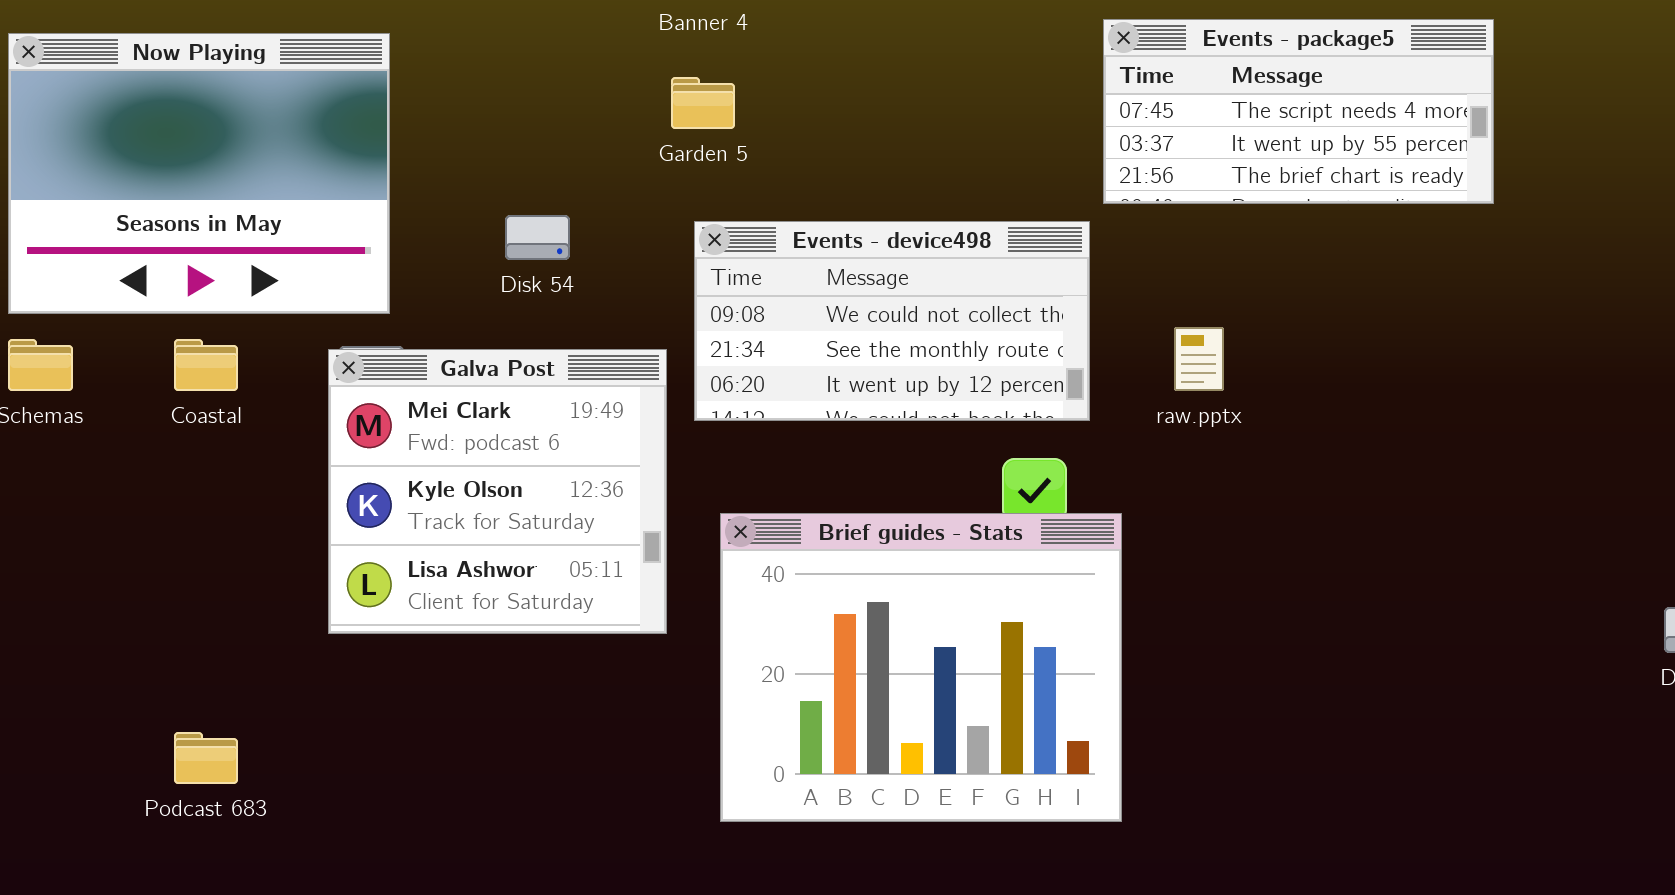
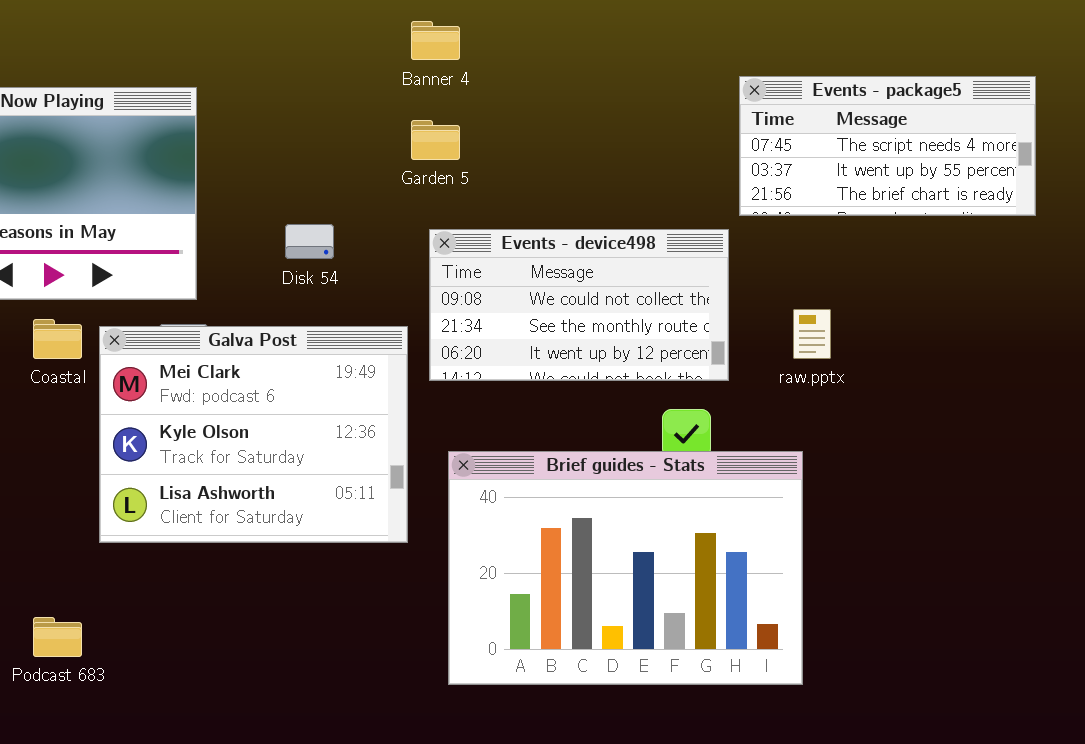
Galva Post: [328,349,667,634] -> [99,326,408,543], resized
Brief guides - Stats: [720,513,1122,822] -> [448,451,803,685], resized

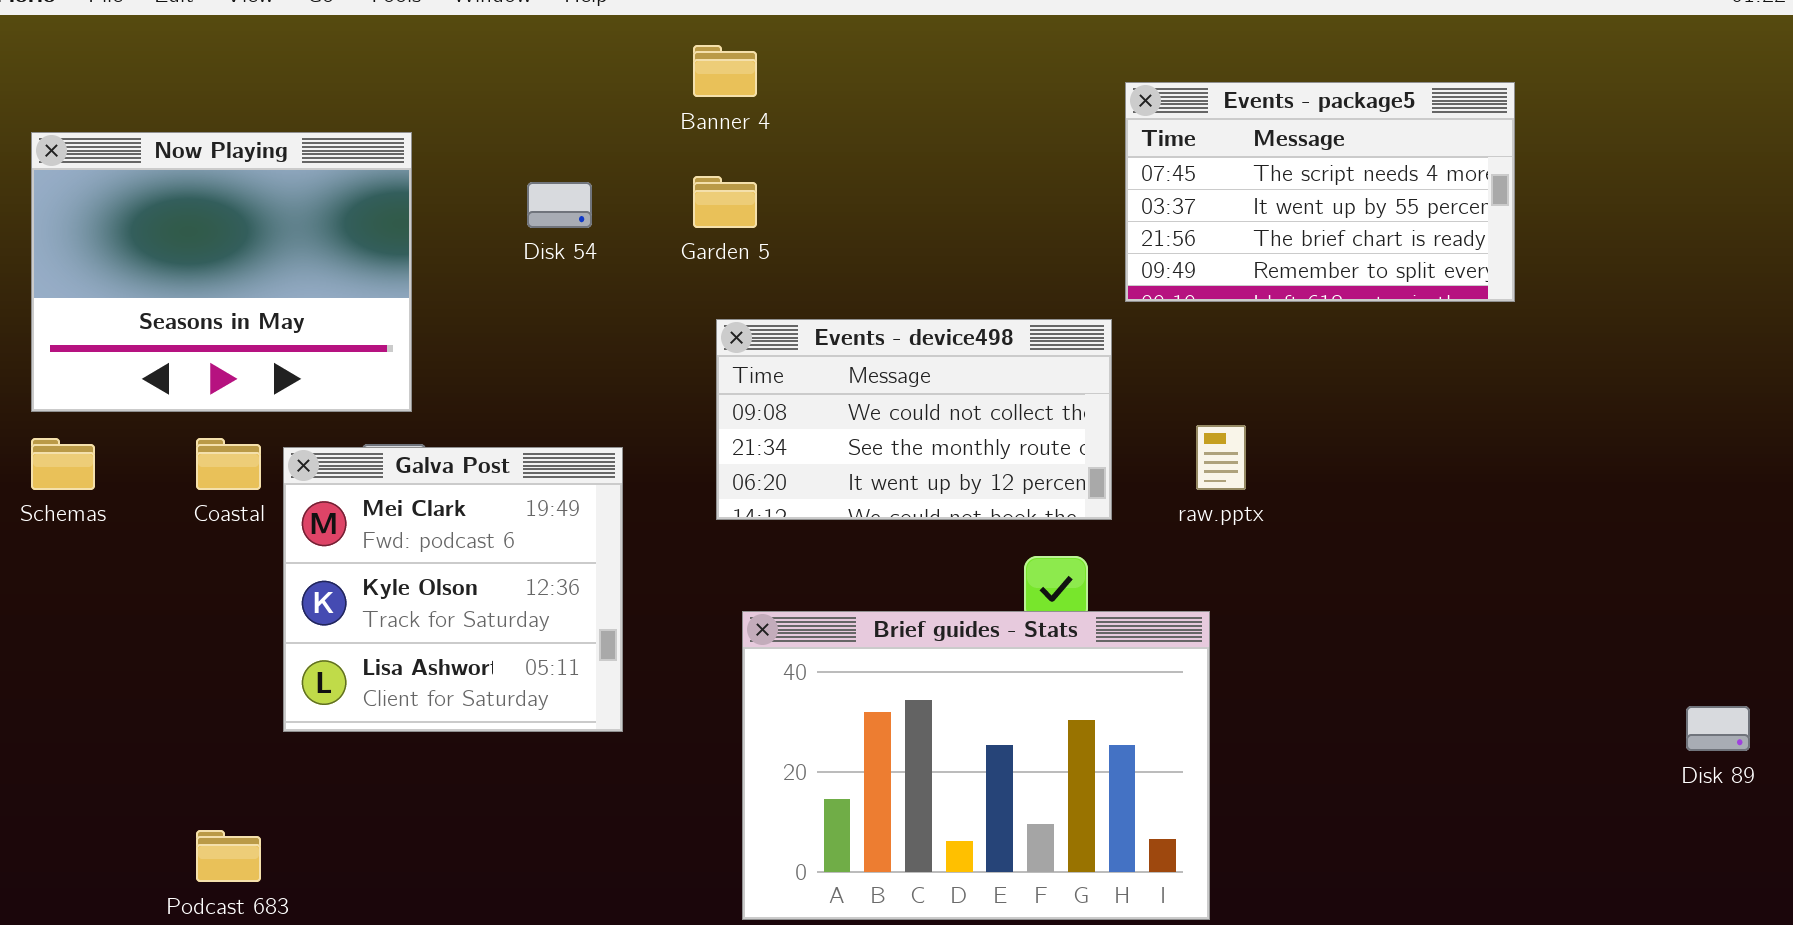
Events - package5: [739,76,1036,216] -> [1125,82,1515,302], resized
Disk 54: [285,224,334,259] -> [527,182,592,228], moved
Galva Post: [99,326,408,543] -> [283,447,623,732], resized

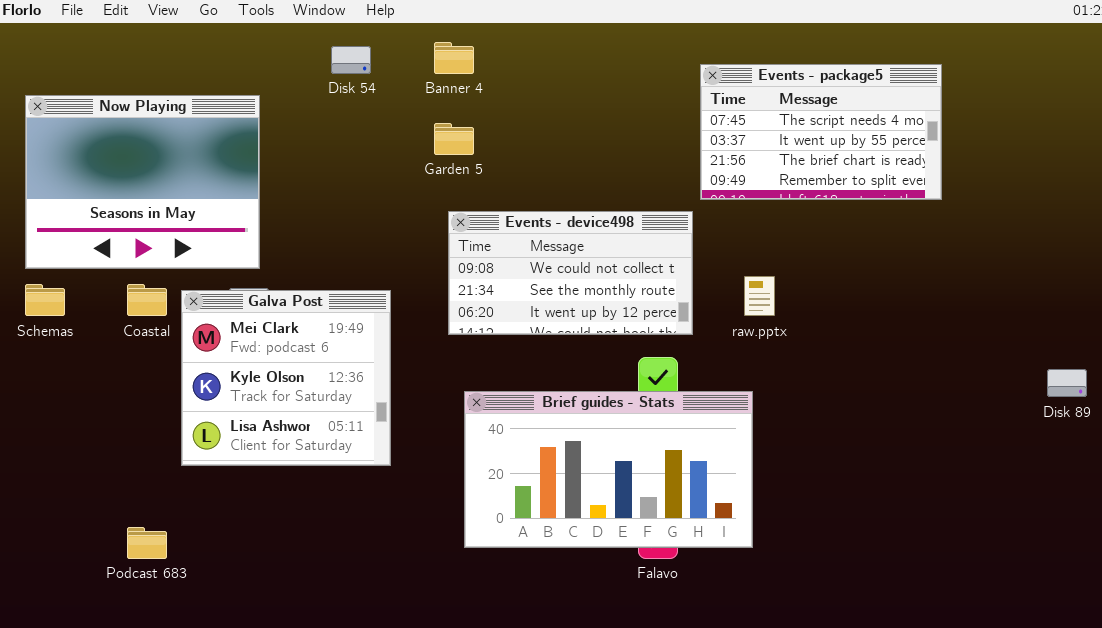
Disk 54: [527,182,592,228] -> [331,46,371,74], moved
Brief guides - Stats: [742,611,1210,920] -> [464,391,753,548], resized
Disk 89: [1686,706,1750,751] -> [1047,369,1087,397], moved

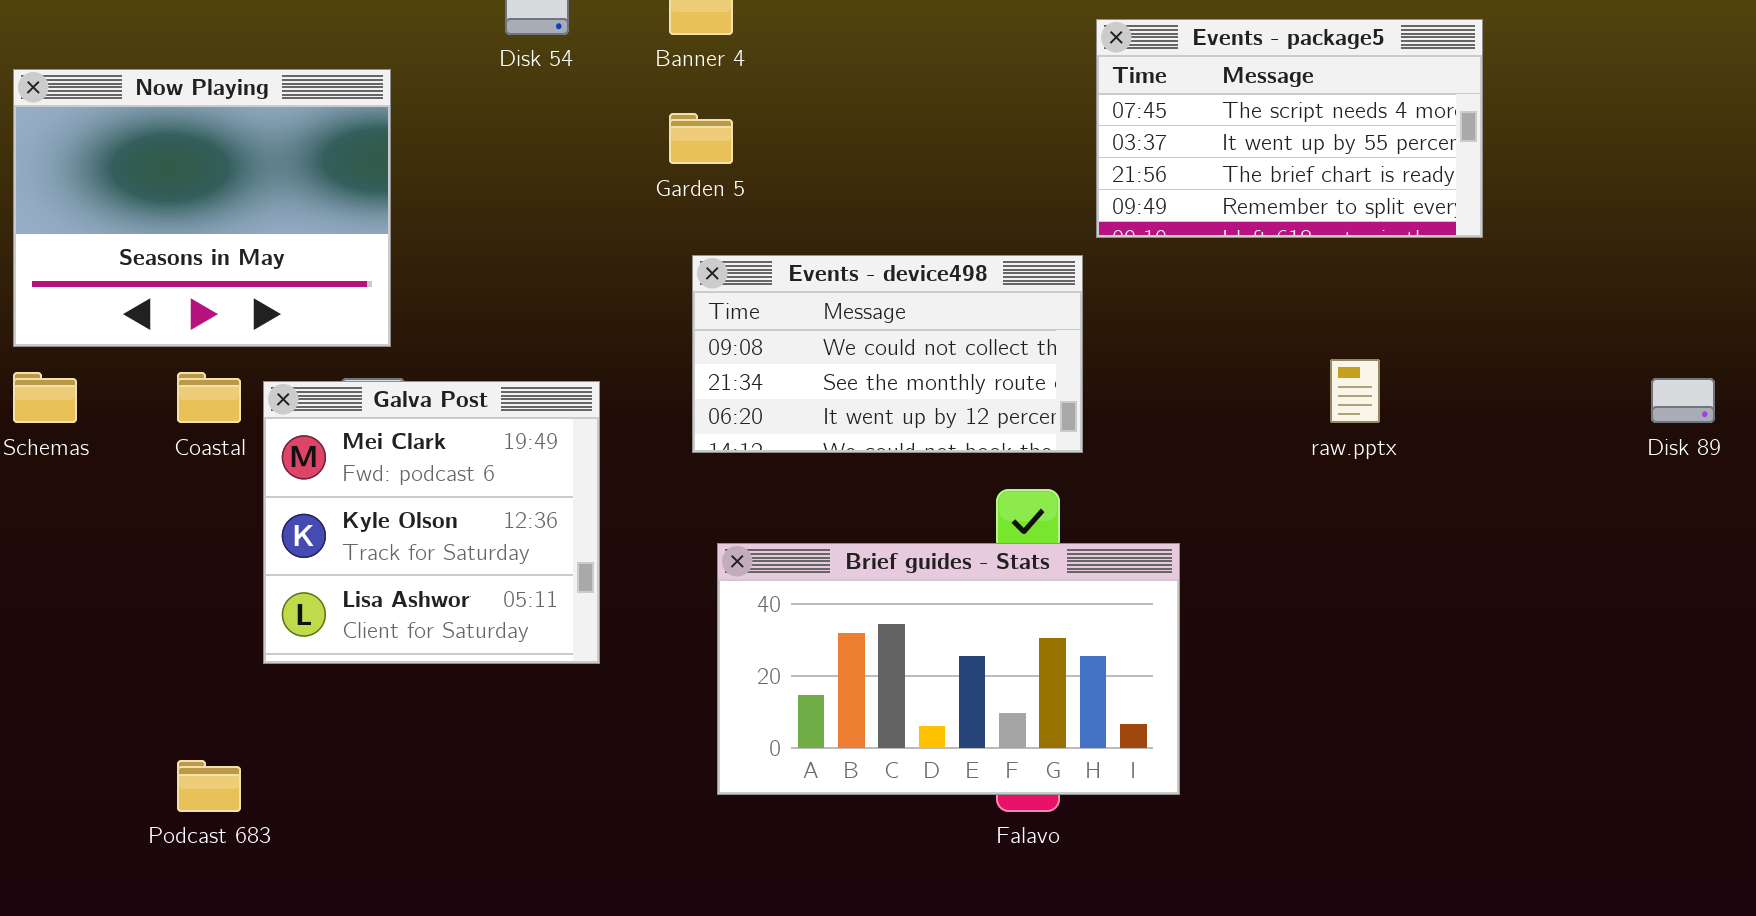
raw.pptx: [744,276,775,316] -> [1330,359,1380,423], moved
Disk 89: [1047,369,1087,397] -> [1651,378,1715,423], moved

